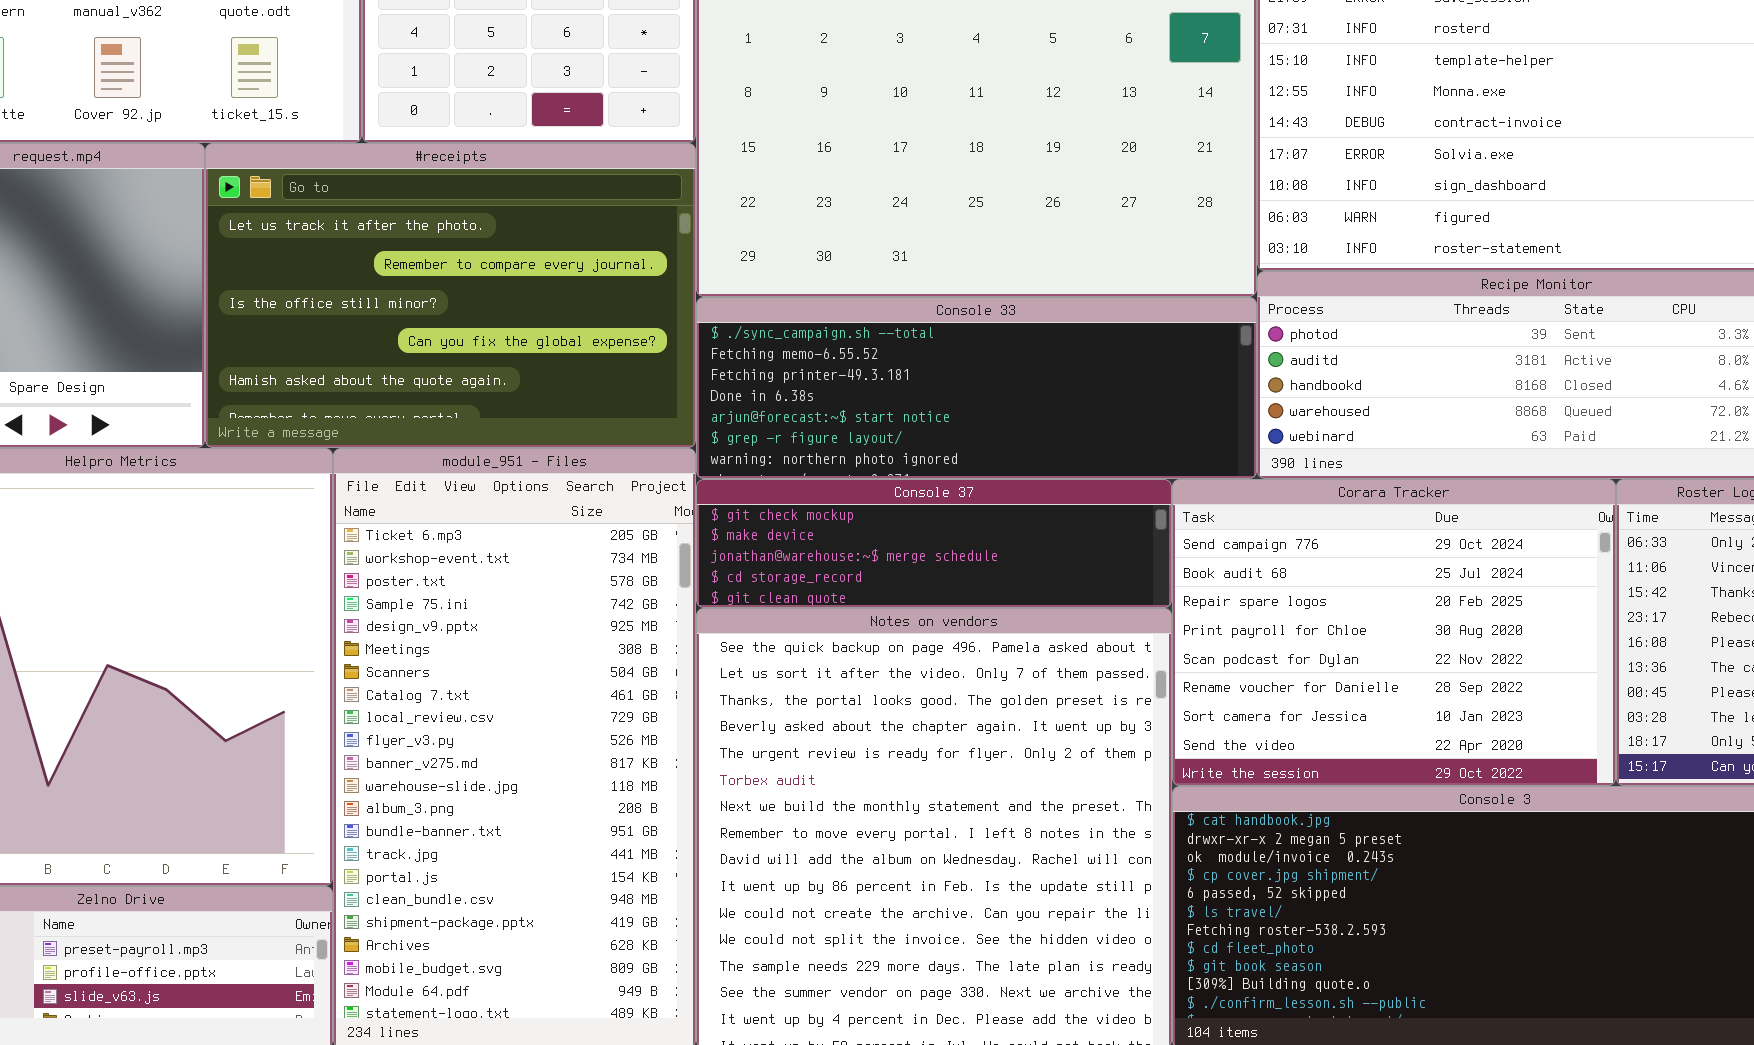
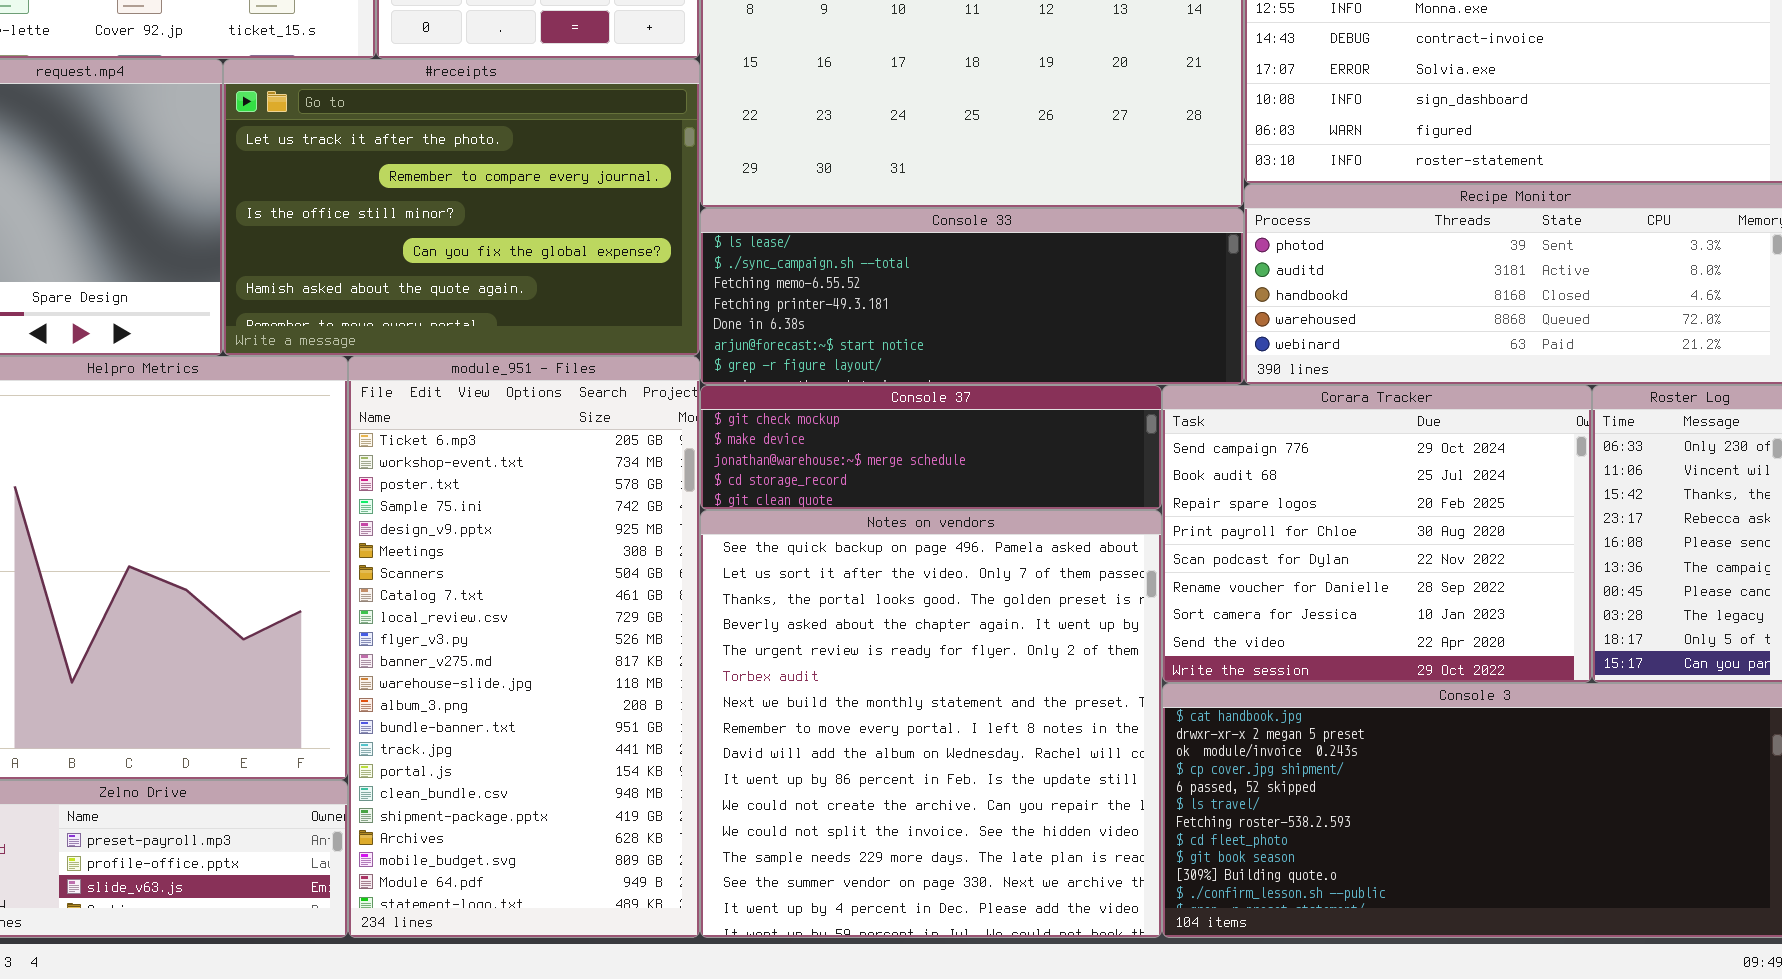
Console 33: [696,297,1257,479] -> [700,208,1244,385], scrolled up 1 row

